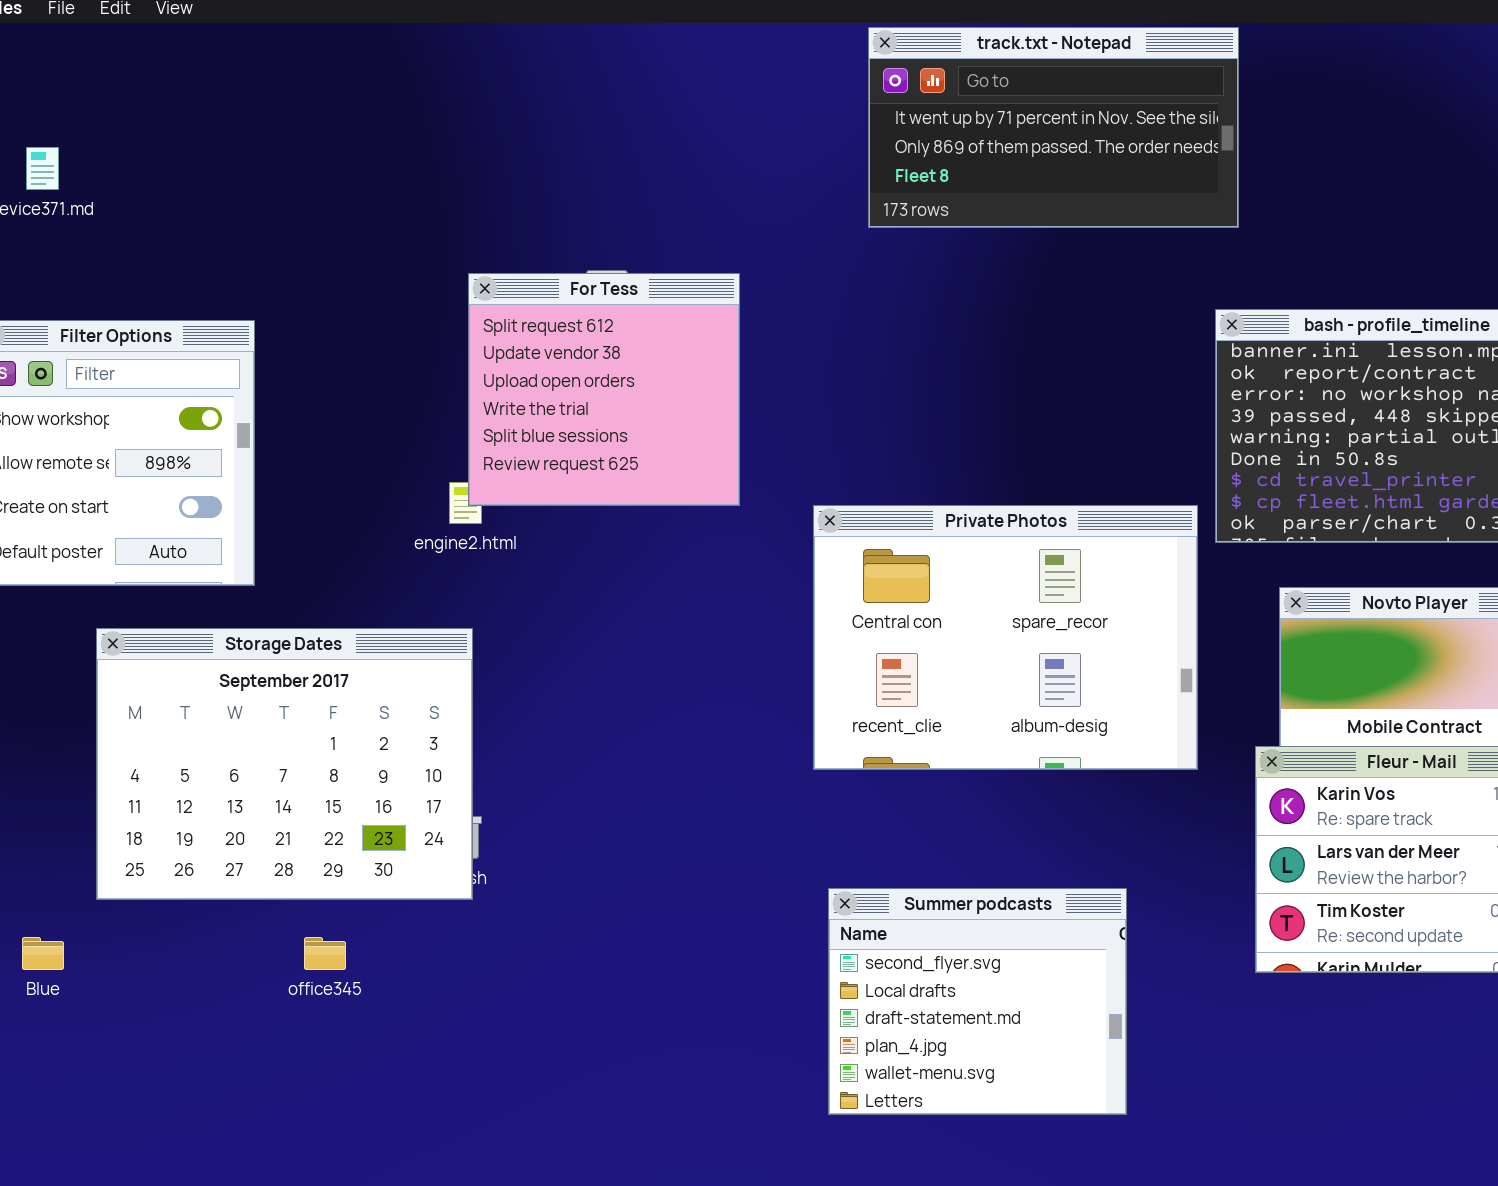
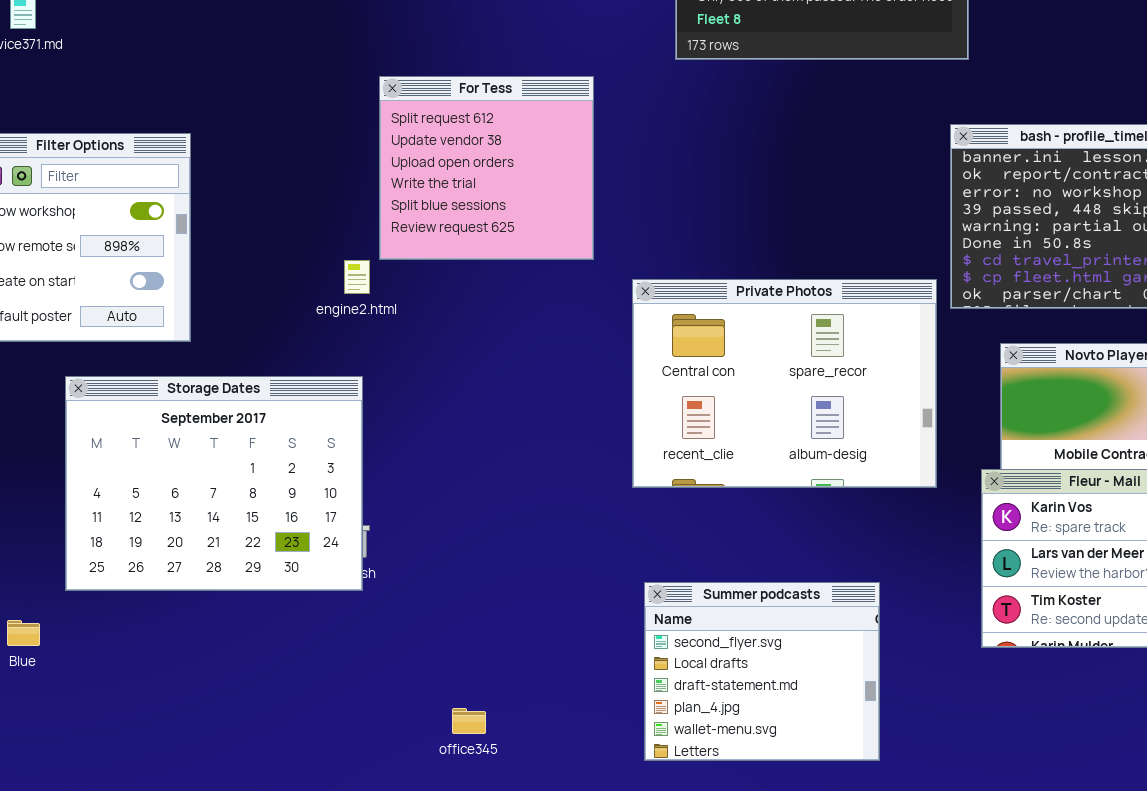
For Tess: [468,273,740,506] -> [379,76,594,260], moved
office345: [304,937,346,970] -> [452,708,486,734], moved

